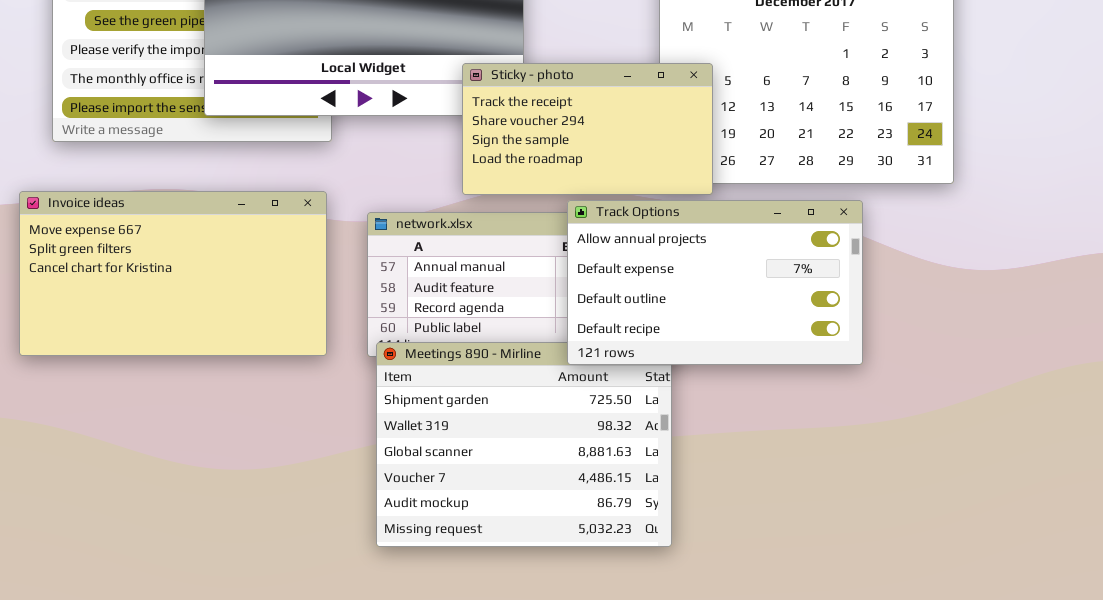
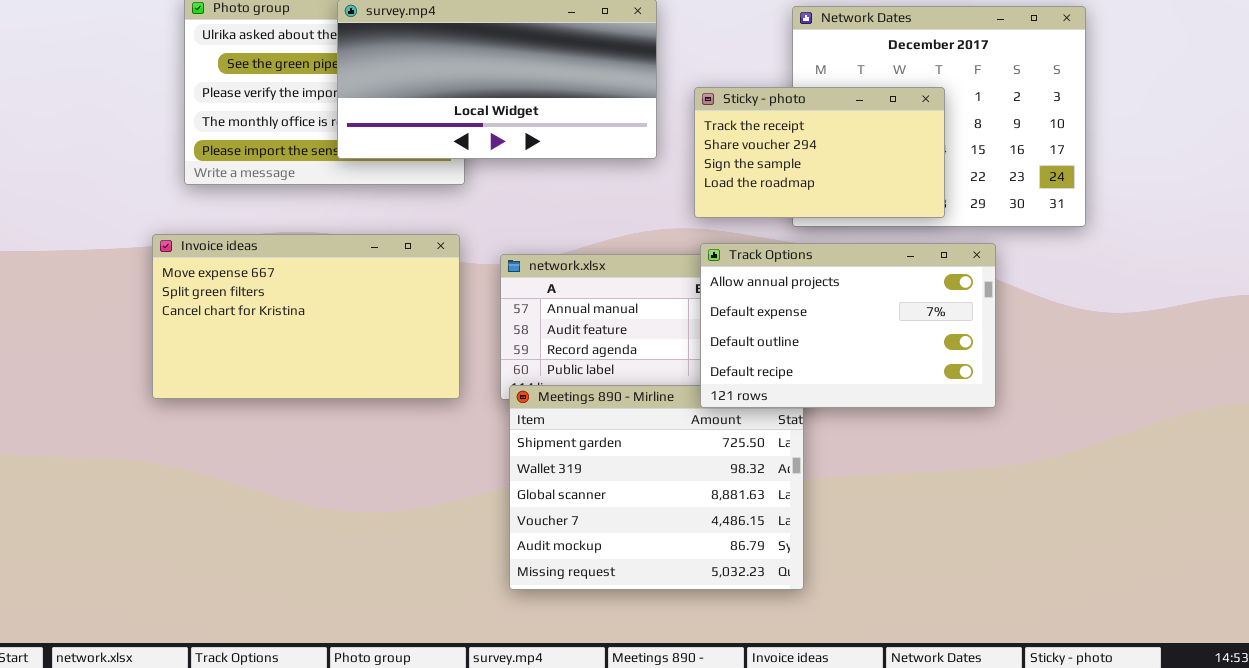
Sticky - photo: [462,63,713,195] -> [694,87,945,218], moved

